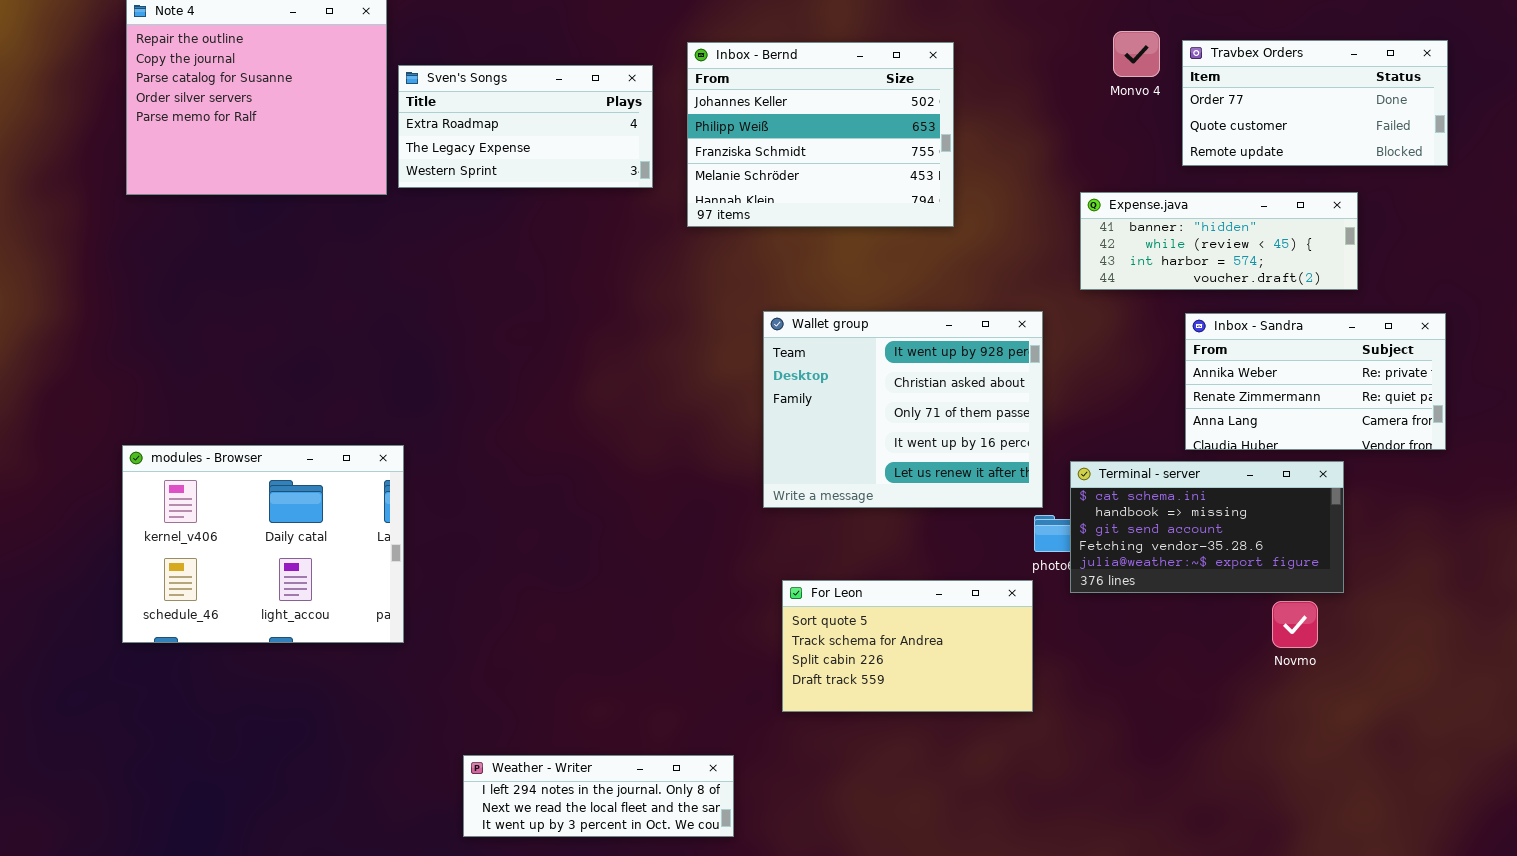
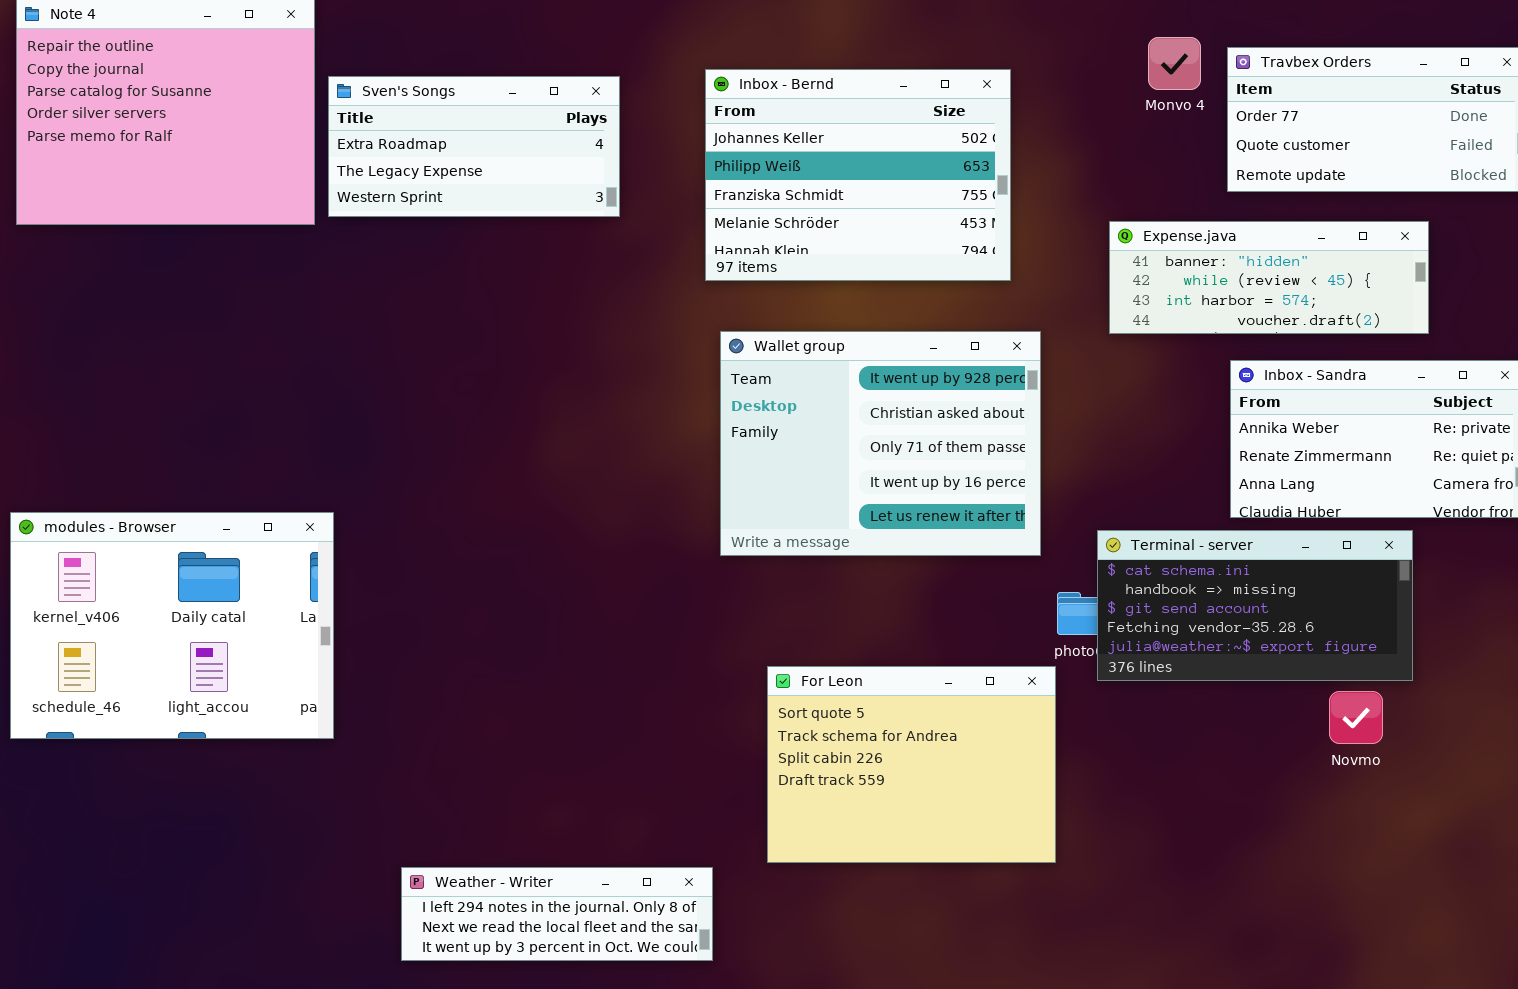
Inbox - Bernd: [687,42,954,227] -> [705,69,1011,281], moved
Wallet group: [763,311,1043,508] -> [720,331,1041,556], moved
For Leon: [782,580,1033,712] -> [767,666,1056,863], resized

